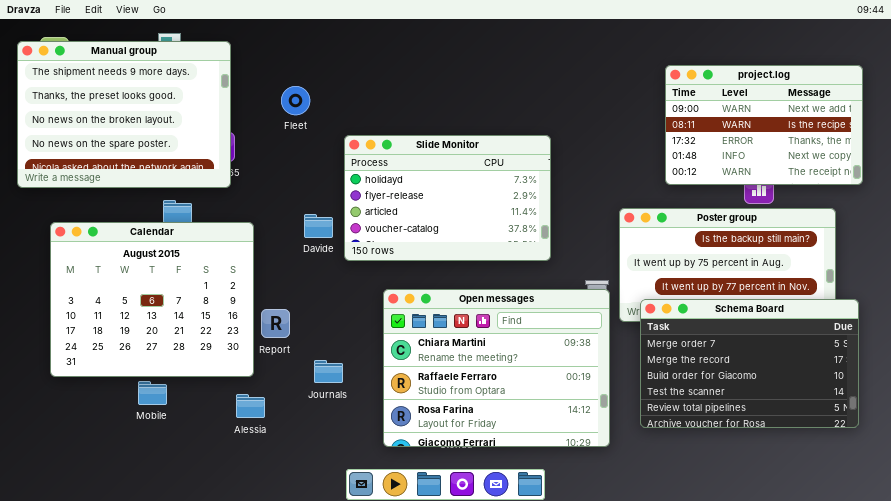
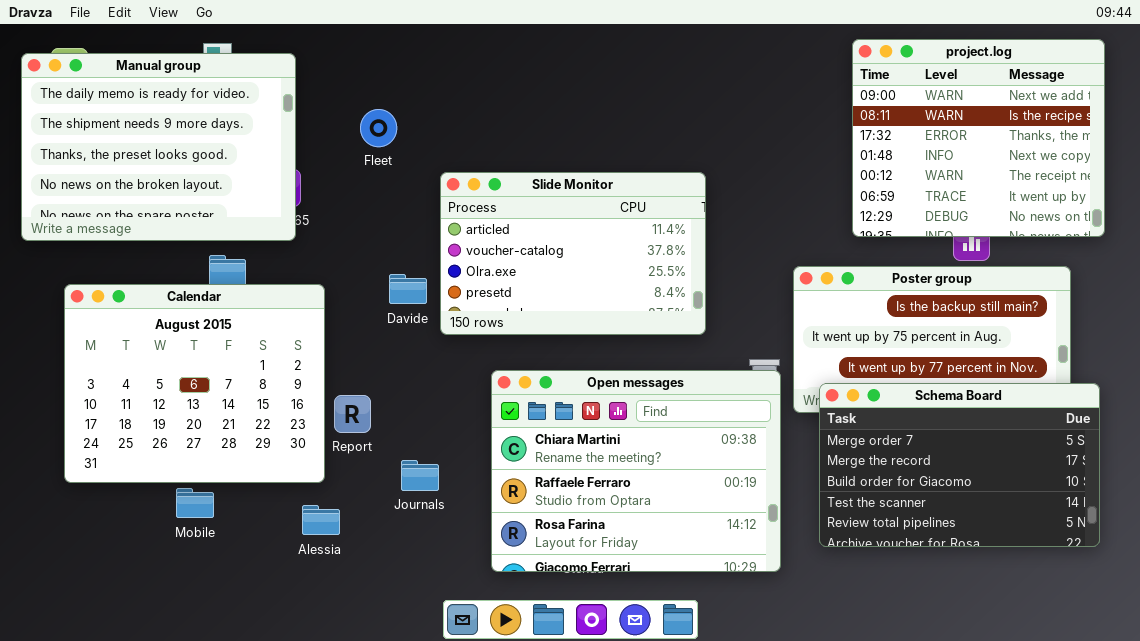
Manual group: [17,41,231,188] -> [21,53,296,241], scrolled up 1 row
project.log: [665,65,863,185] -> [852,39,1105,237], resized
Slide Monitor: [344,135,551,261] -> [440,172,706,335], scrolled down 2 rows

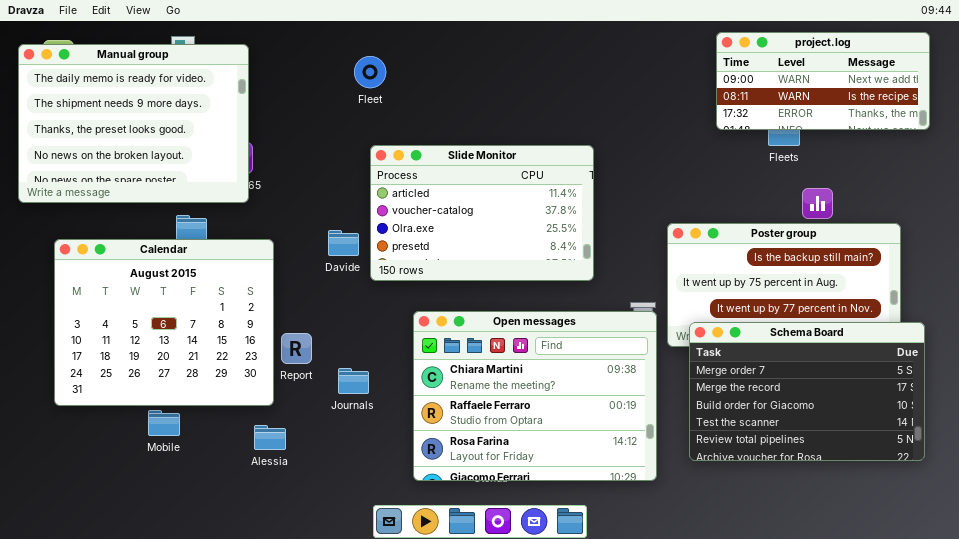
project.log: [852,39,1105,237] -> [716,32,930,130], resized
Fleet: [360,109,397,147] -> [354,56,386,88], moved
Journals: [401,460,439,491] -> [338,368,369,394], moved

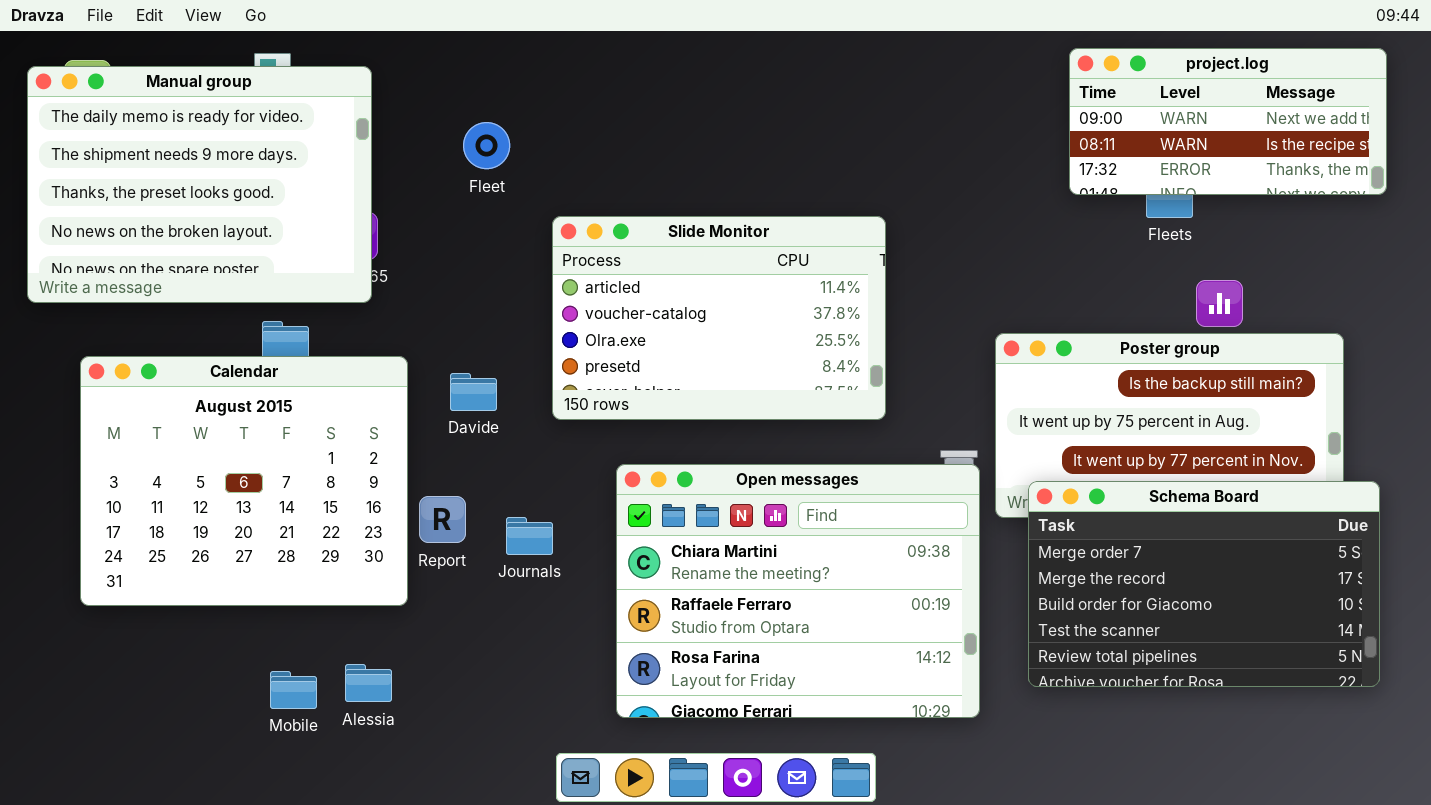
Fleet: [354,56,386,88] -> [463,122,510,169], moved
Davide: [328,230,359,256] -> [450,373,497,411], moved
Journals: [338,368,369,394] -> [506,517,553,555], moved
Mobile: [148,410,180,436] -> [270,671,317,709], moved
Alessia: [254,425,286,450] -> [345,664,392,702], moved

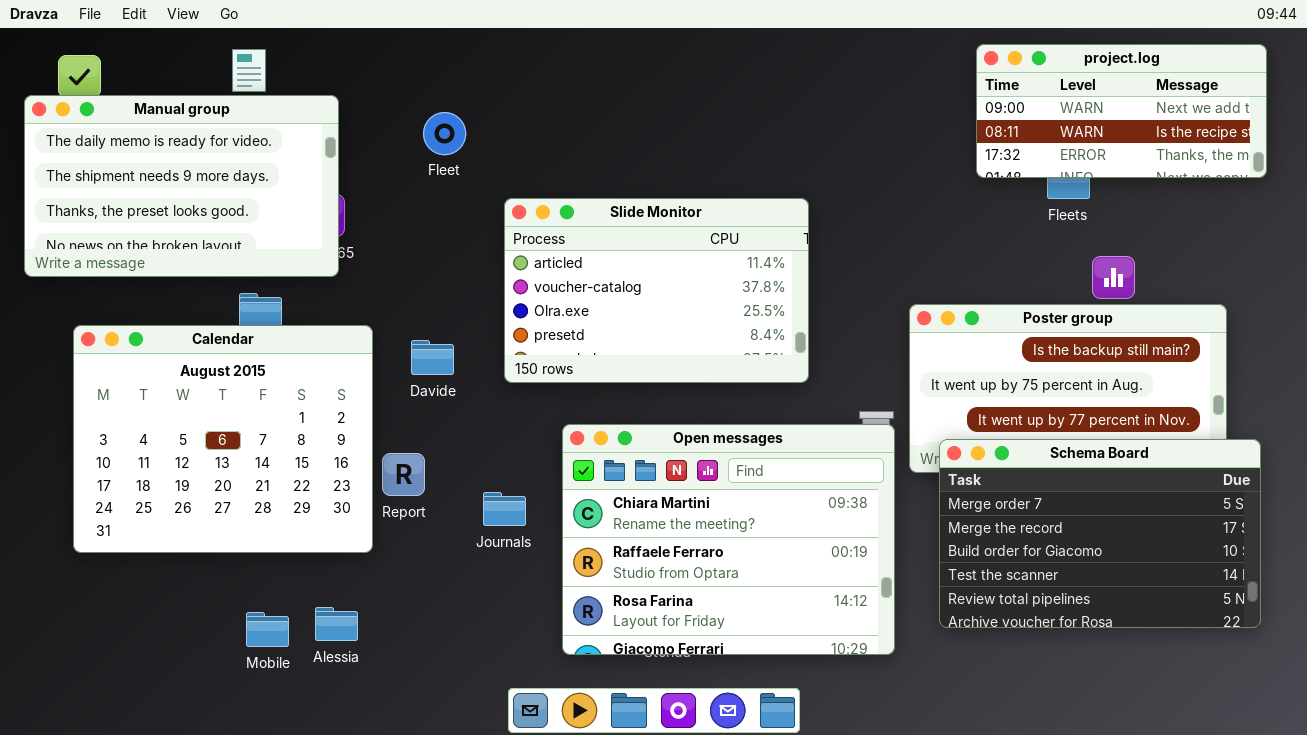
Manual group: [27,66,372,303] -> [24,95,339,277], resized
Journals: [506,517,553,555] -> [483,492,526,526], moved

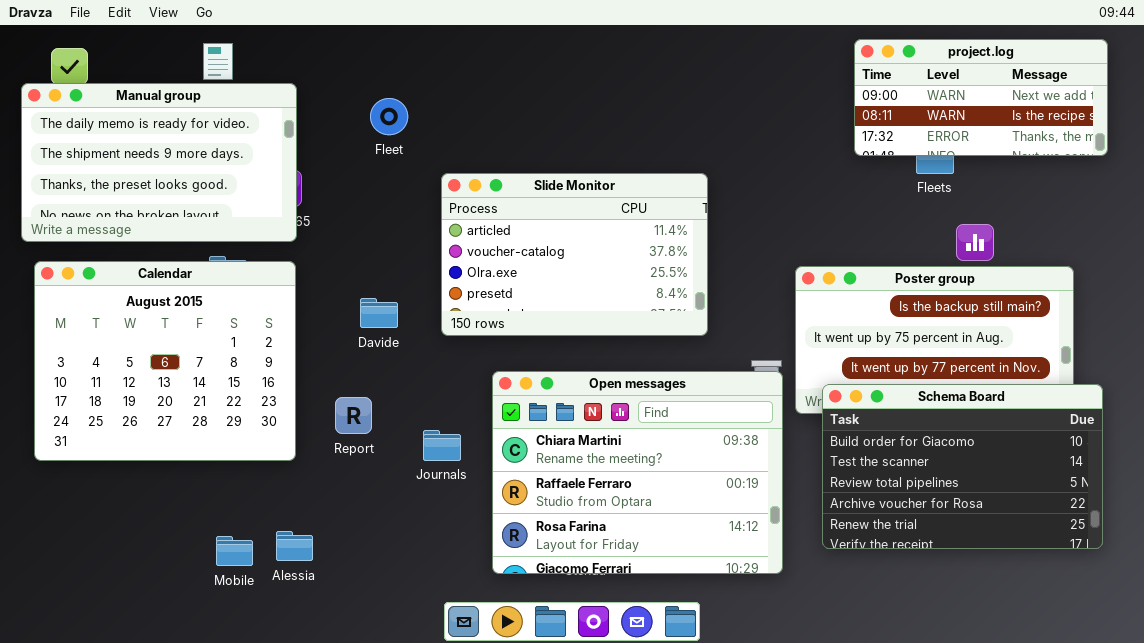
Calendar: [73,325,373,553] -> [34,261,296,461], moved
Schema Board: [939,439,1261,628] -> [822,384,1103,549], scrolled down 2 rows

